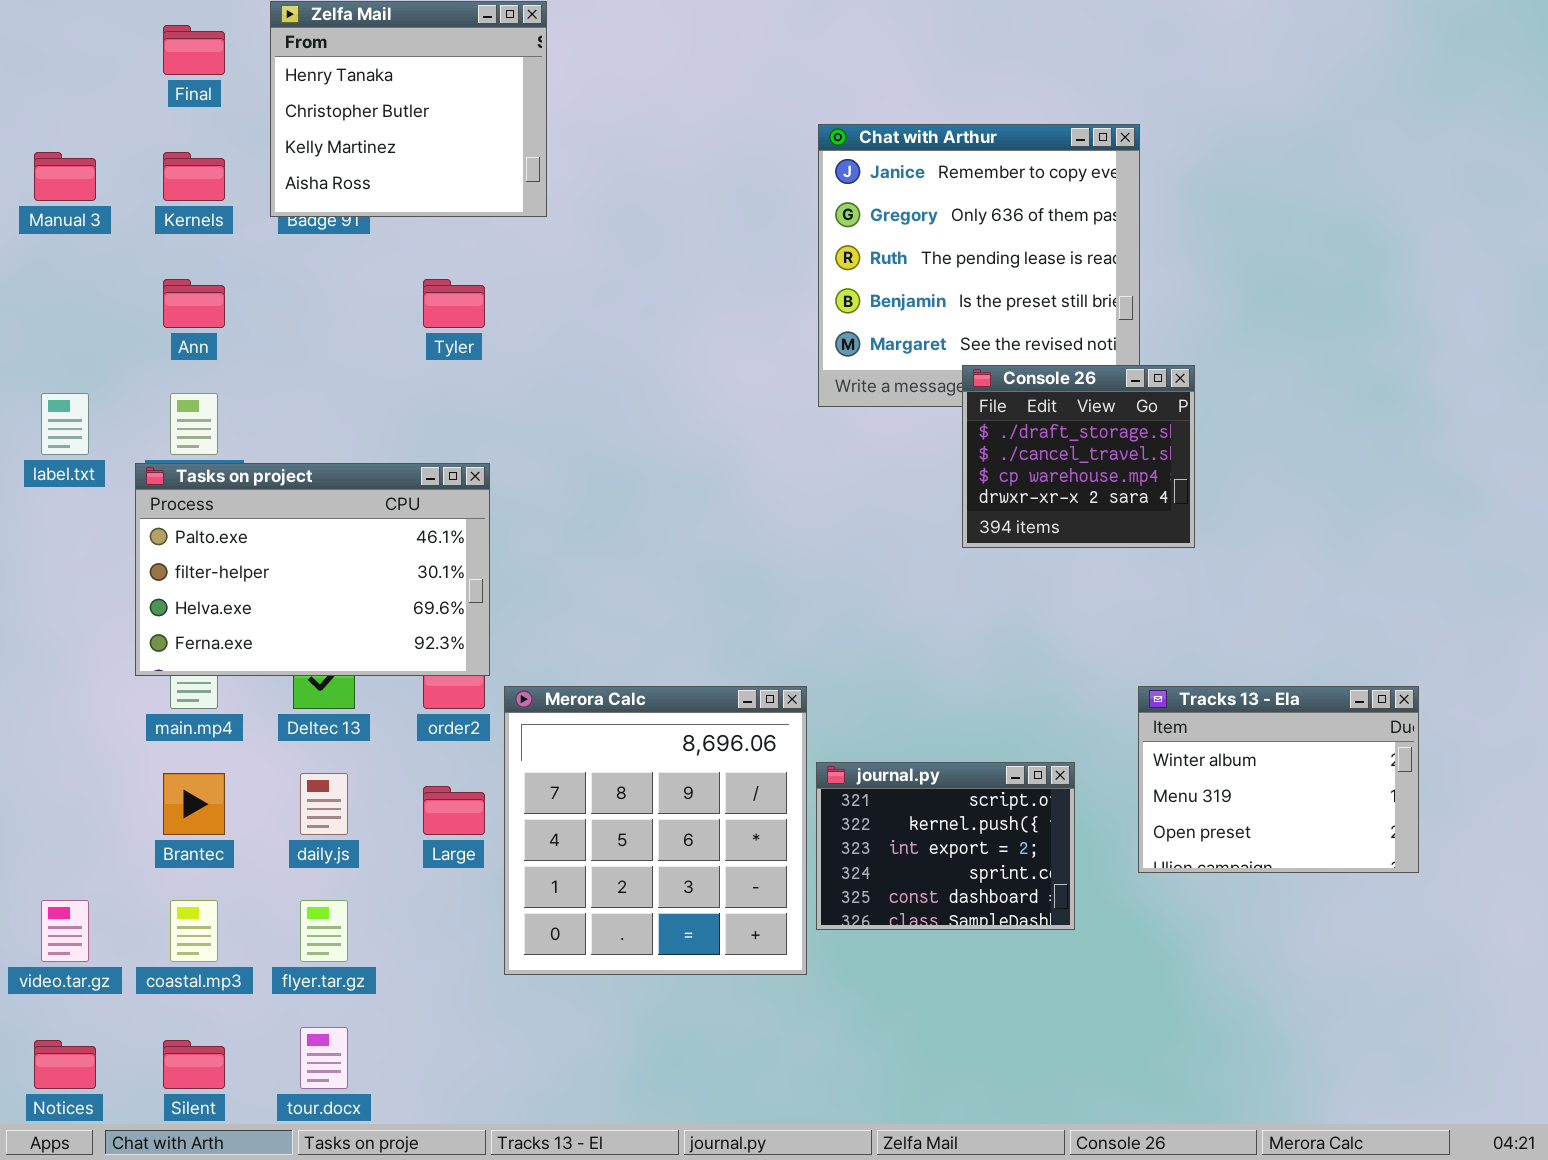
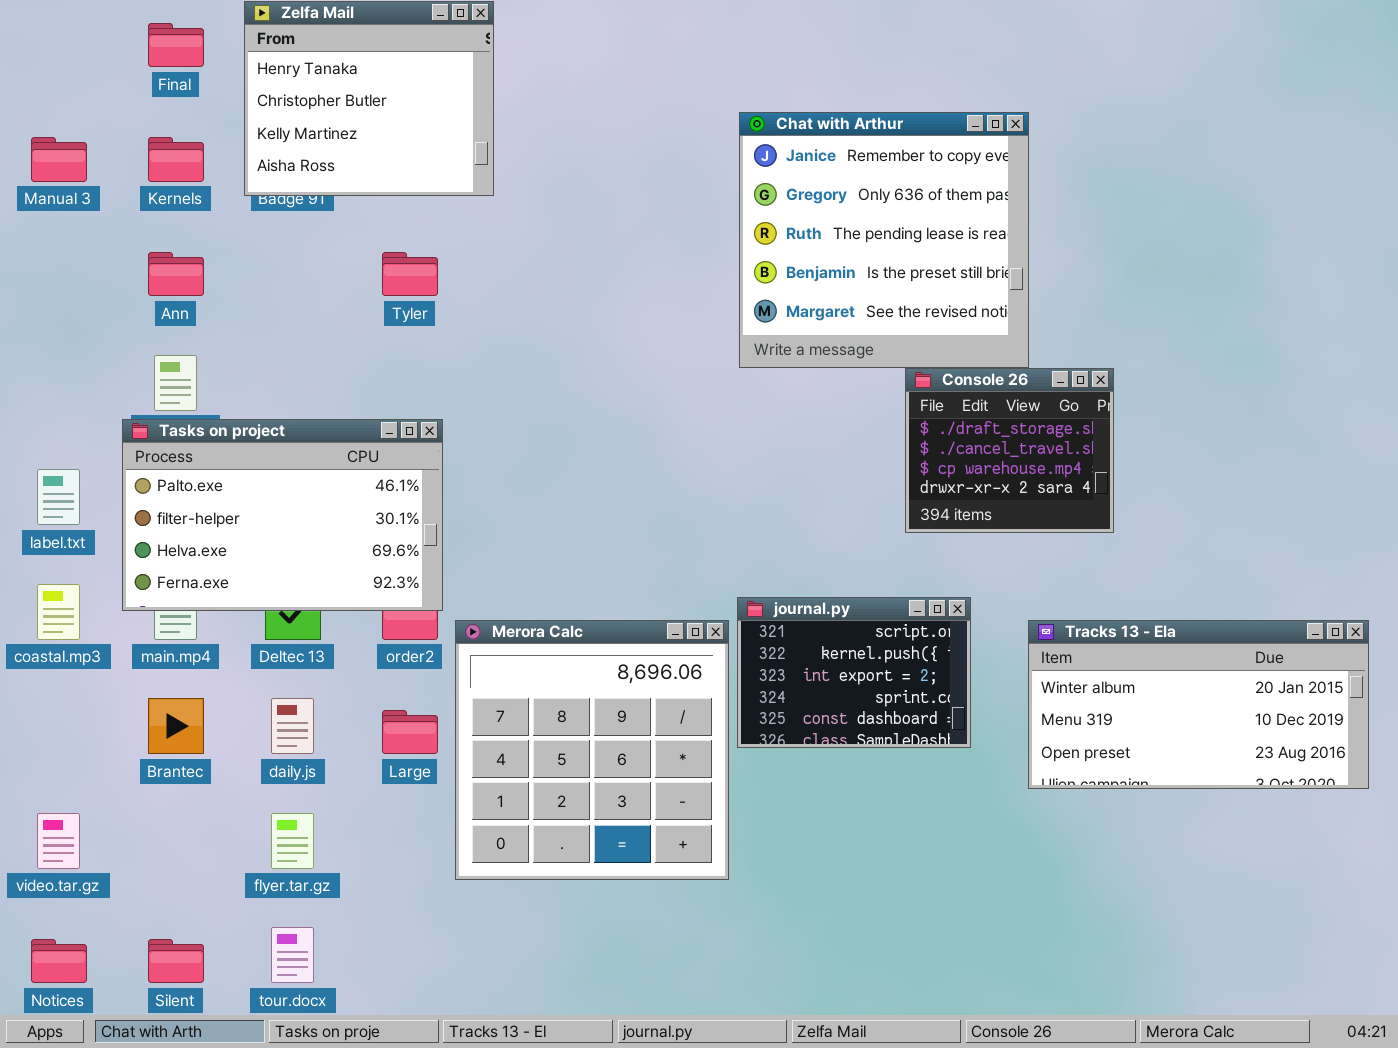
Console 26: [962,365,1195,548] -> [905,368,1114,533], moved
label.txt: [41,393,89,455] -> [37,469,80,525], moved
Tracks 13 - Ela: [1138,686,1419,873] -> [1028,620,1369,789], resized
journal.py: [816,762,1075,930] -> [737,597,971,748], moved
coastal.mp3: [170,900,218,962] -> [37,584,80,640], moved

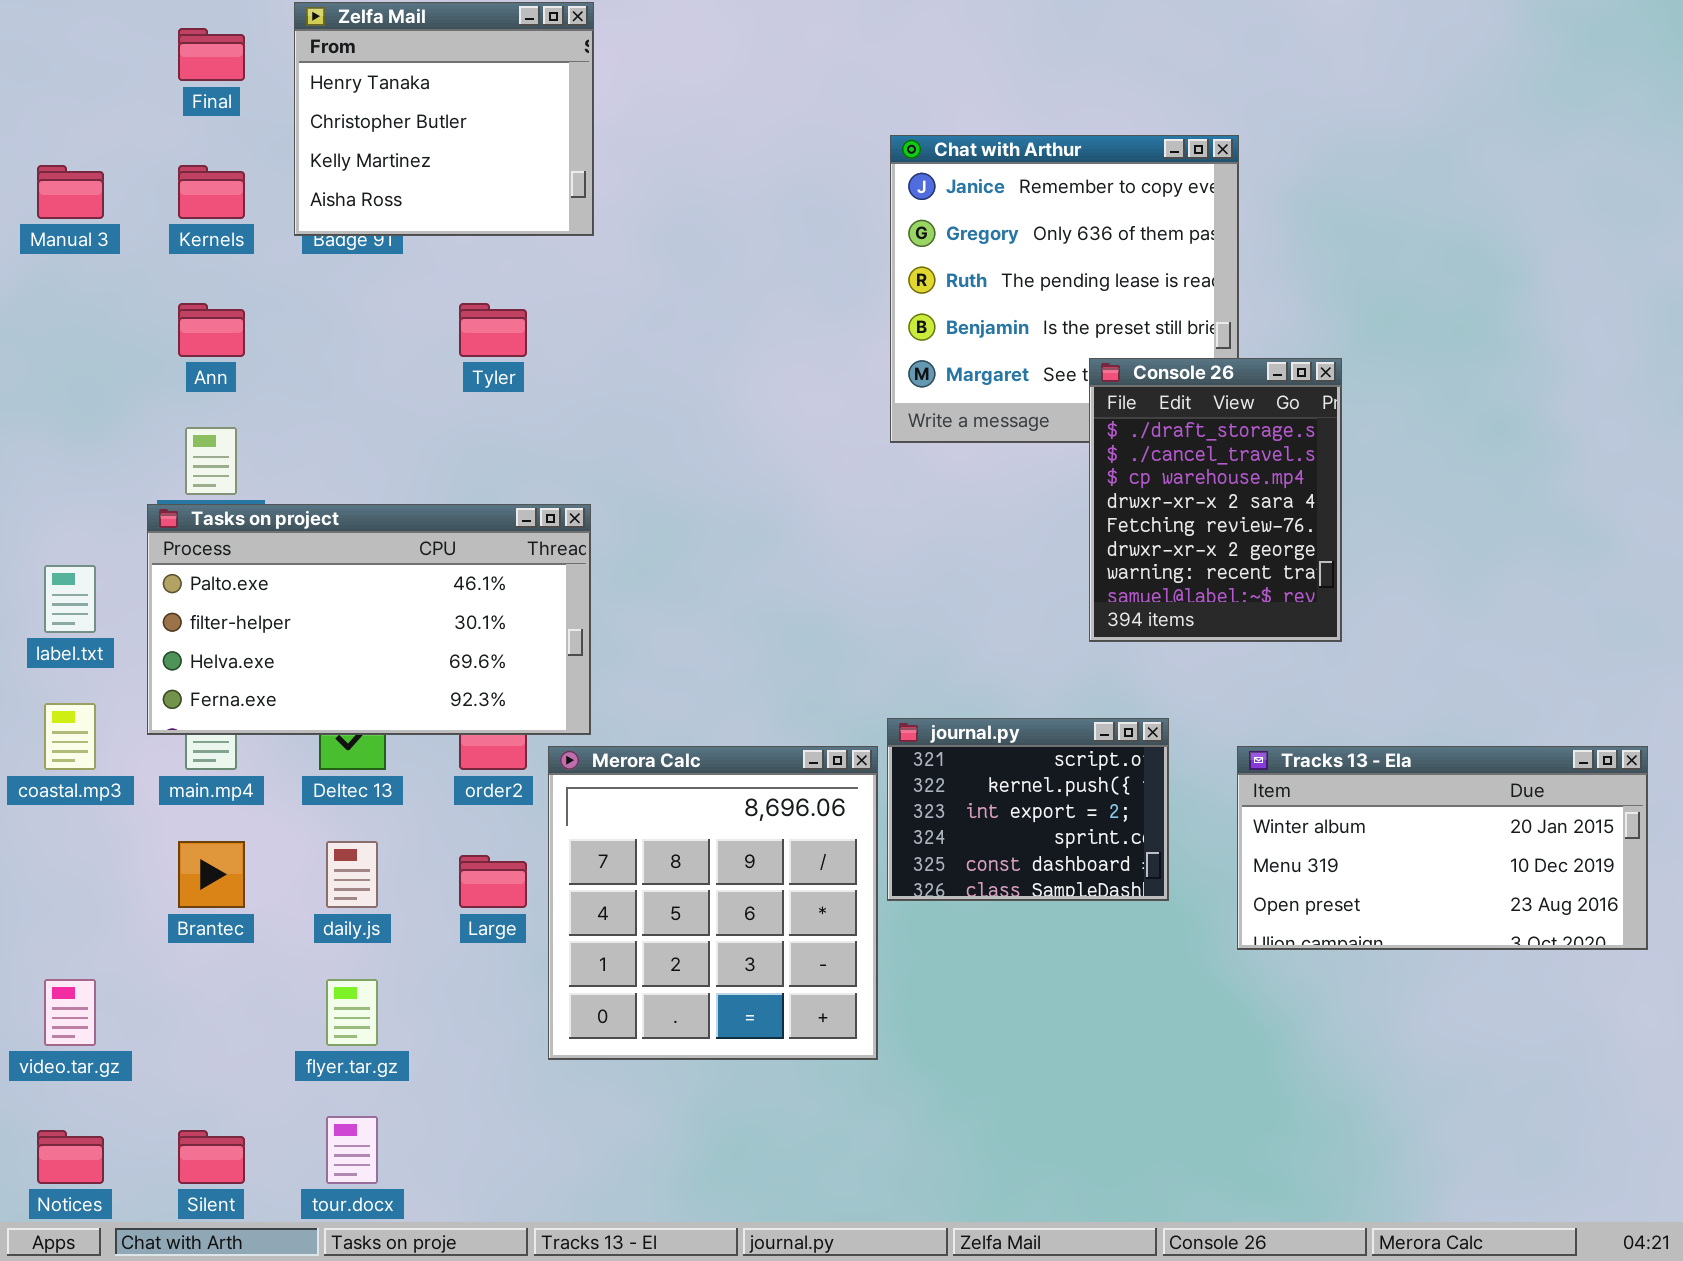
Console 26: [905,368,1114,533] -> [1089,358,1342,642], resized
Tasks on project: [122,419,443,611] -> [147,504,591,735], resized

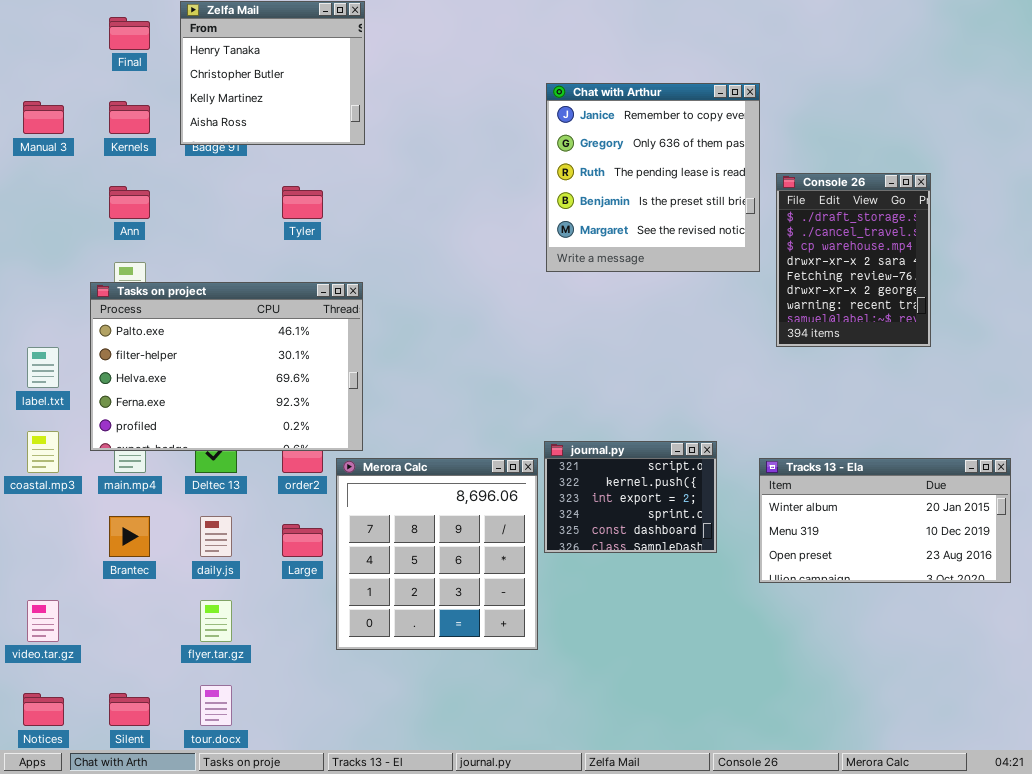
Console 26: [1089,358,1342,642] -> [776,173,931,347], moved
Tasks on project: [147,504,591,735] -> [90,282,363,451], resized

